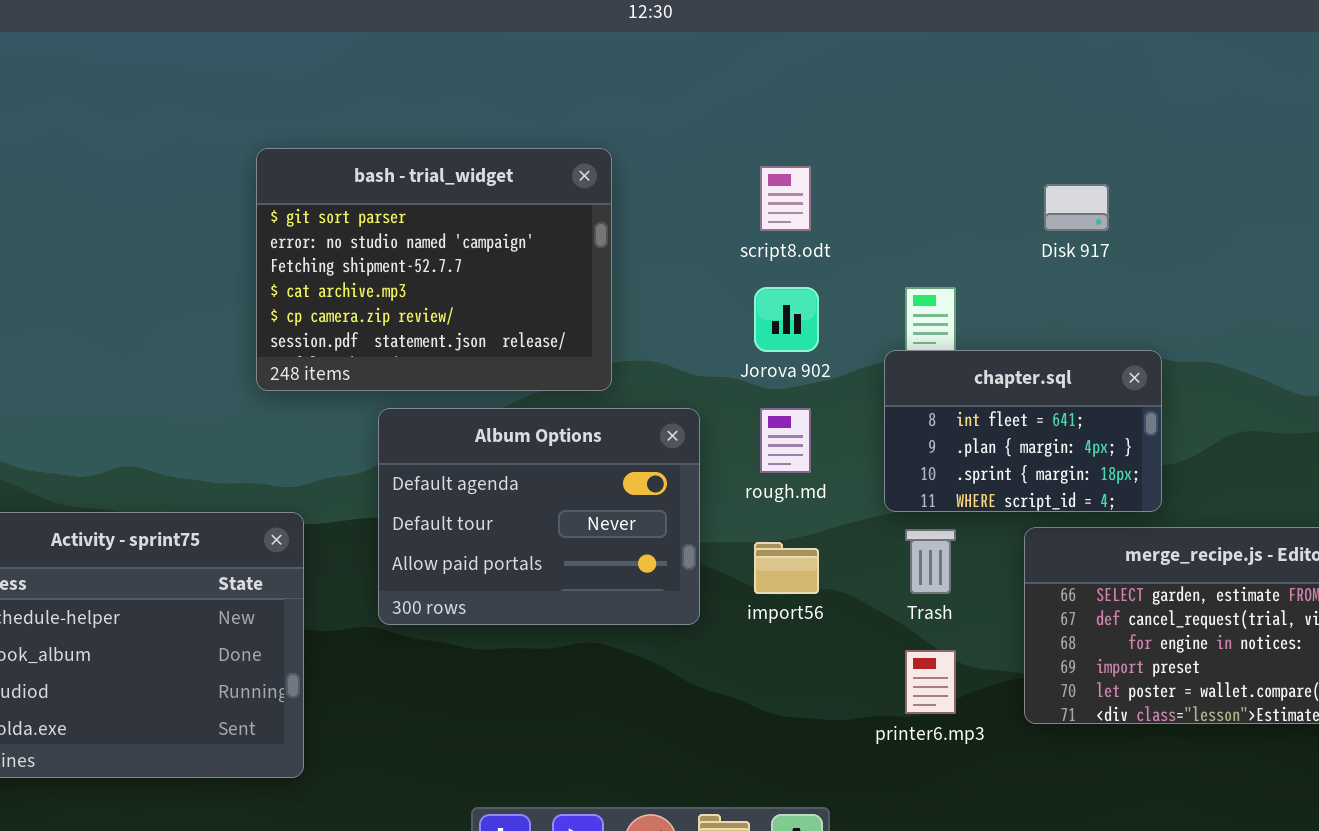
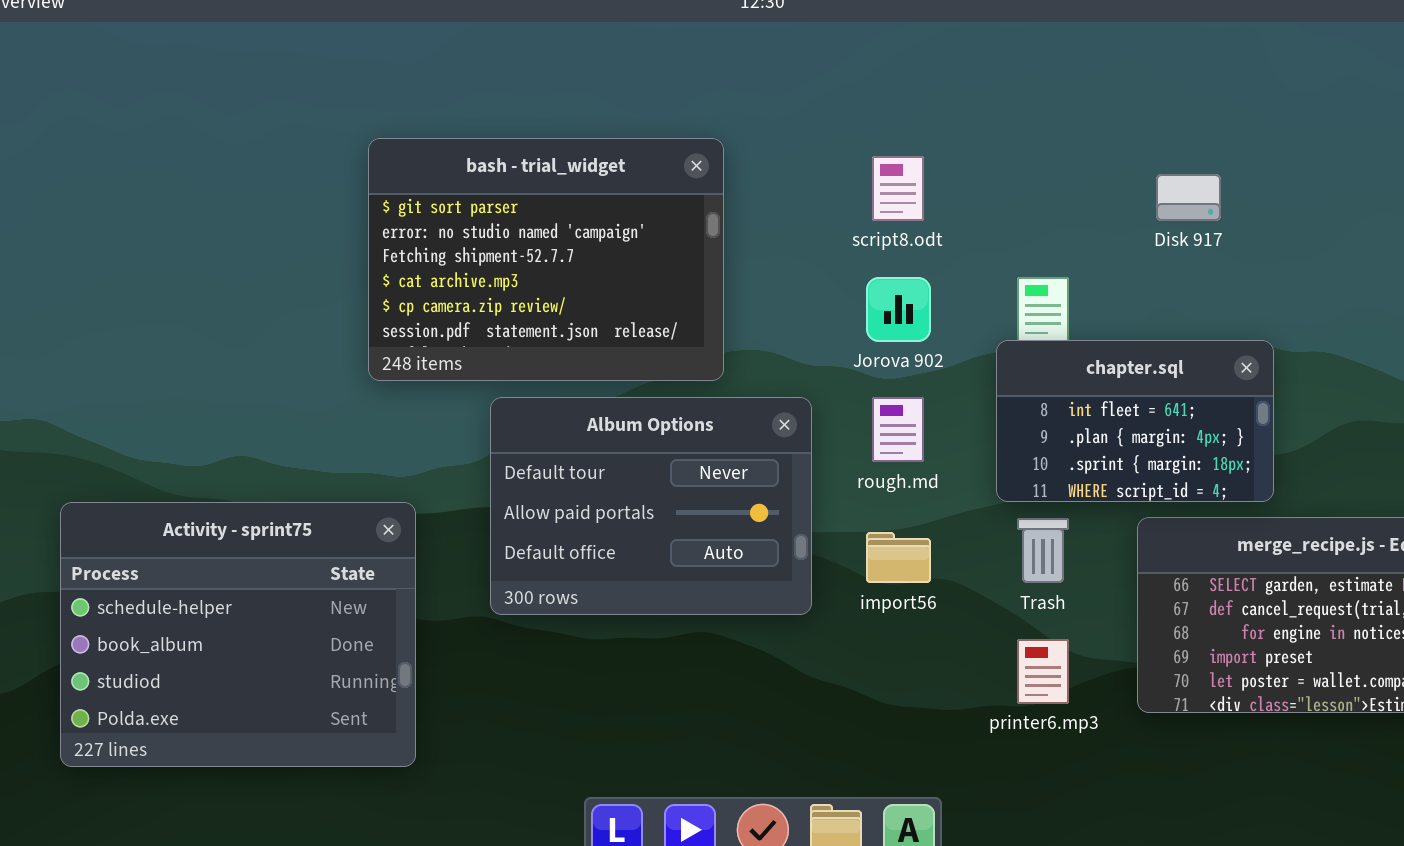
Album Options: [378,408,700,625] -> [490,397,812,615], scrolled down 1 row

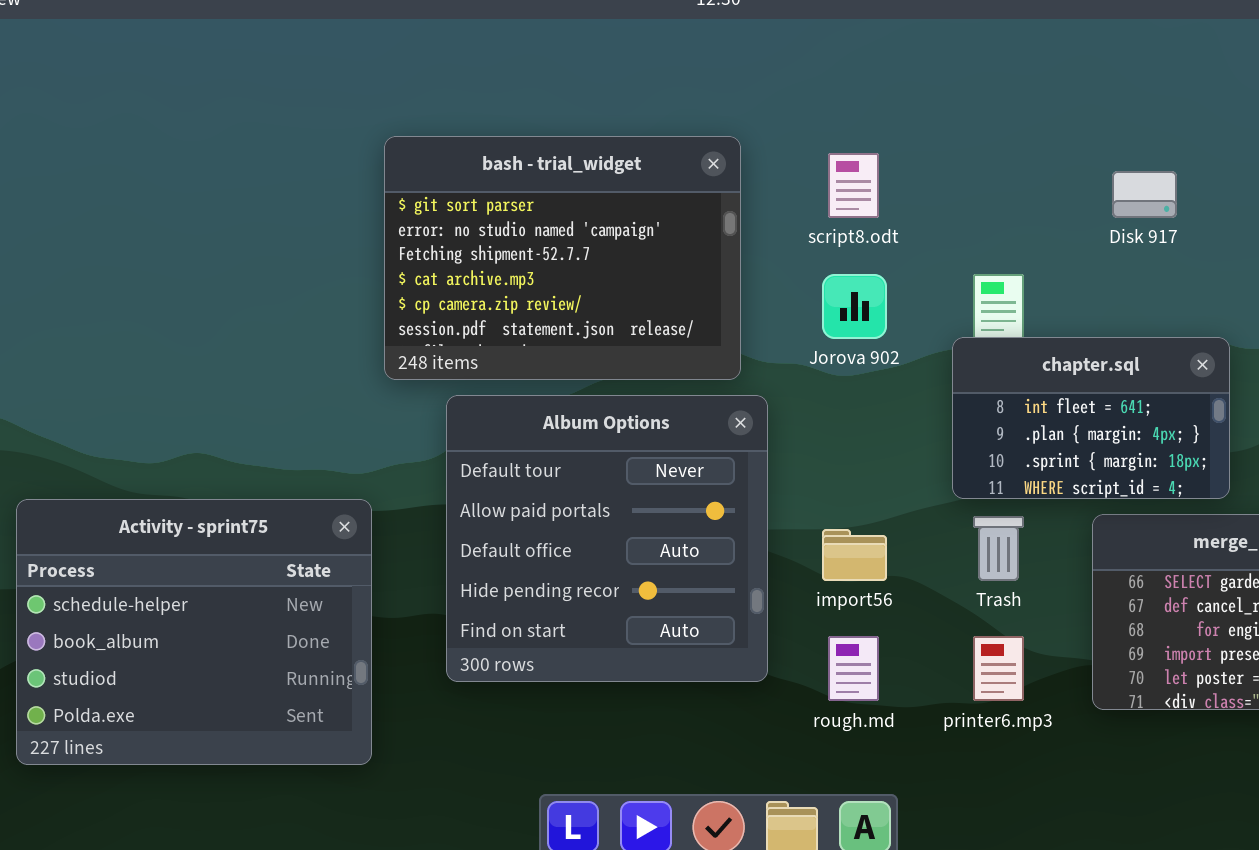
bash - trial_widget: [368,138,724,381] -> [384,136,741,380], moved
Album Options: [490,397,812,615] -> [446,395,768,682], resized
rough.md: [872,397,924,462] -> [828,636,879,701], moved

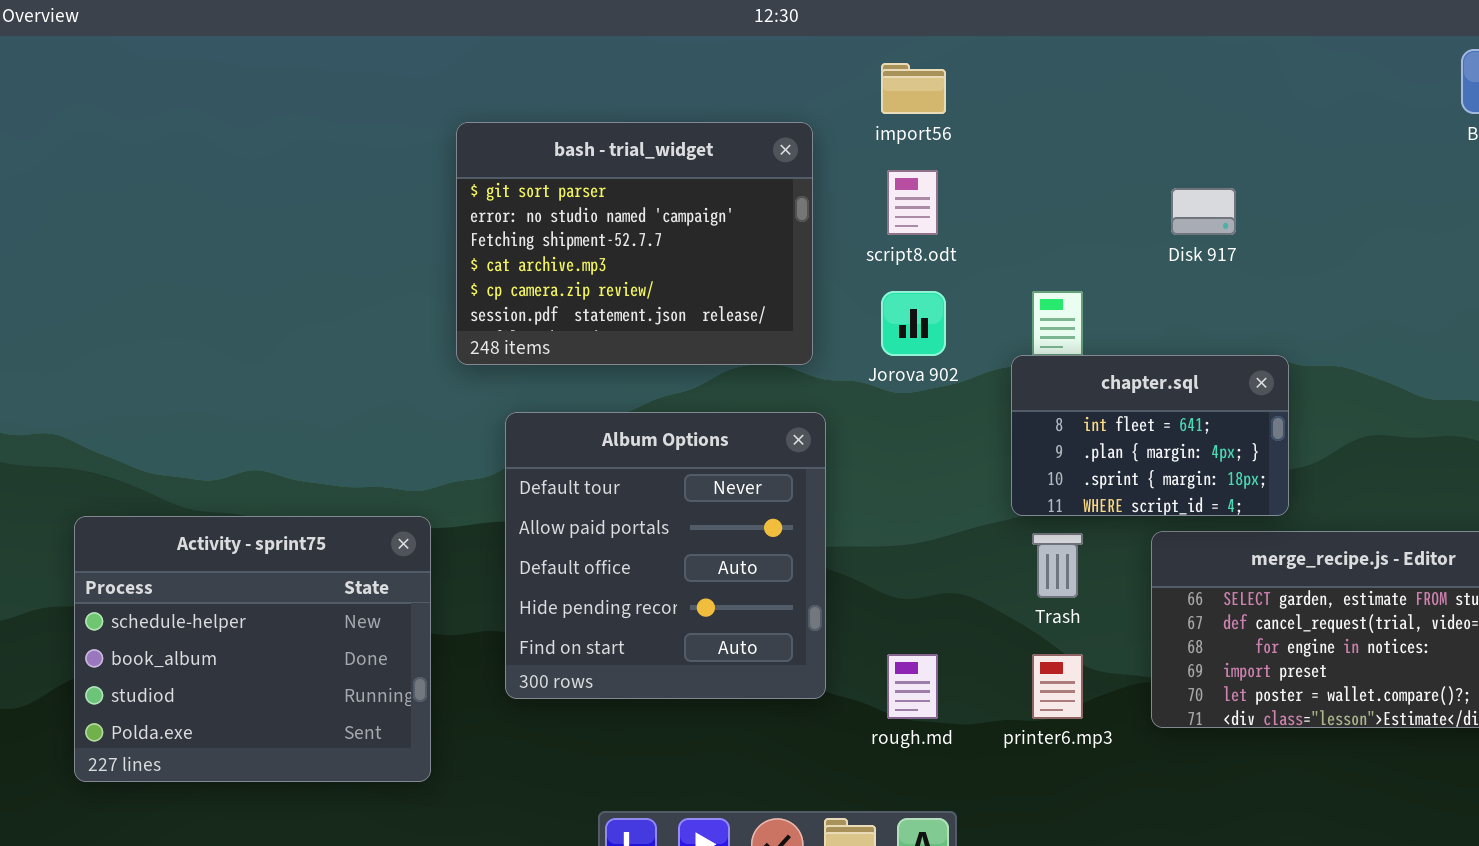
bash - trial_widget: [384,136,741,380] -> [456,122,813,365], moved
import56: [822,529,887,581] -> [881,63,946,114], moved

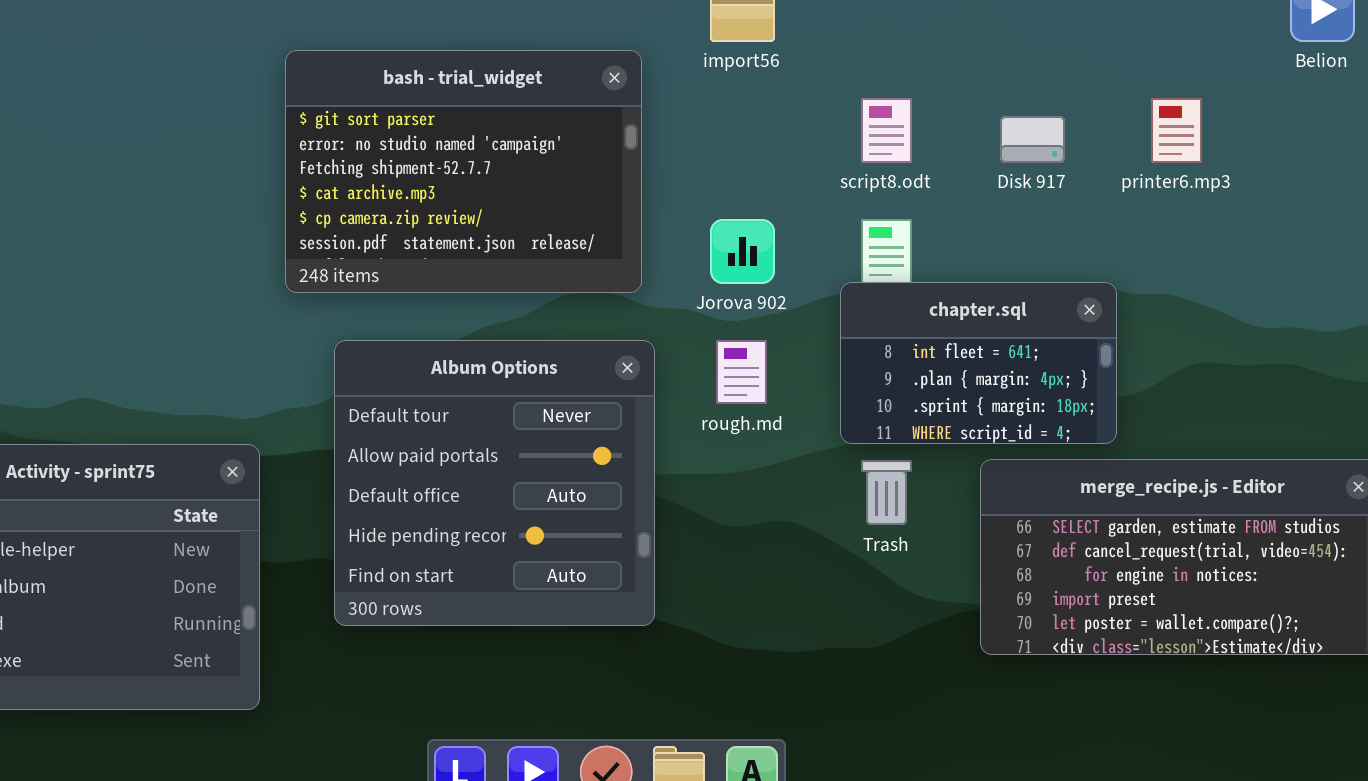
script8.odt: [887,170,938,235] -> [861,98,912,163], moved
rough.md: [887,654,938,719] -> [716,340,767,404], moved
printer6.mp3: [1032,654,1083,719] -> [1151,98,1202,163], moved

